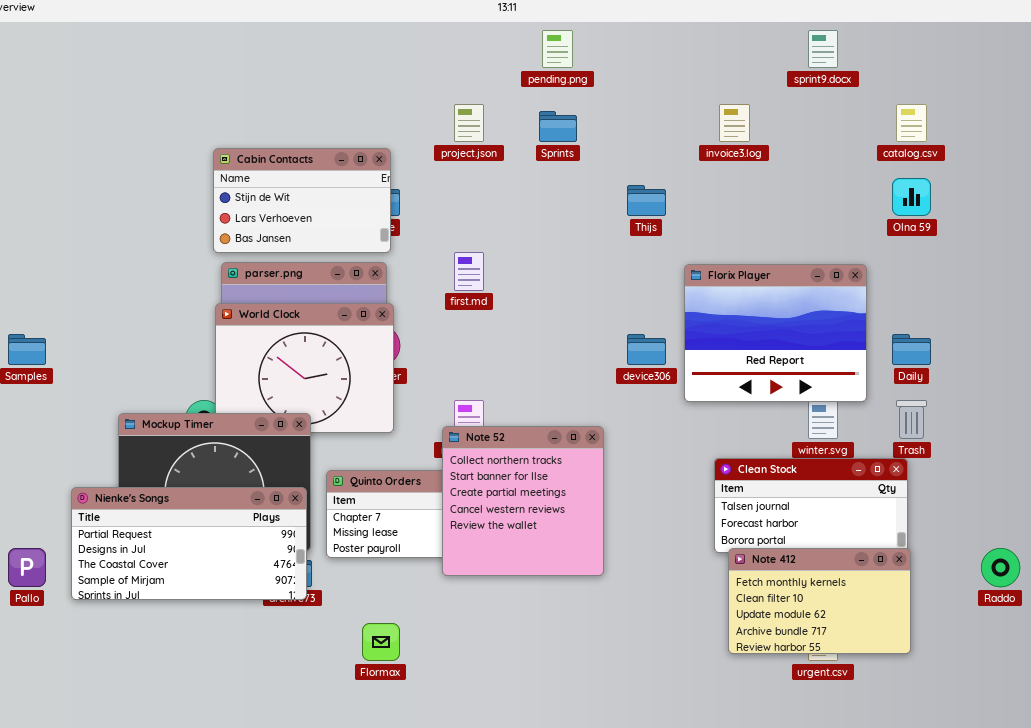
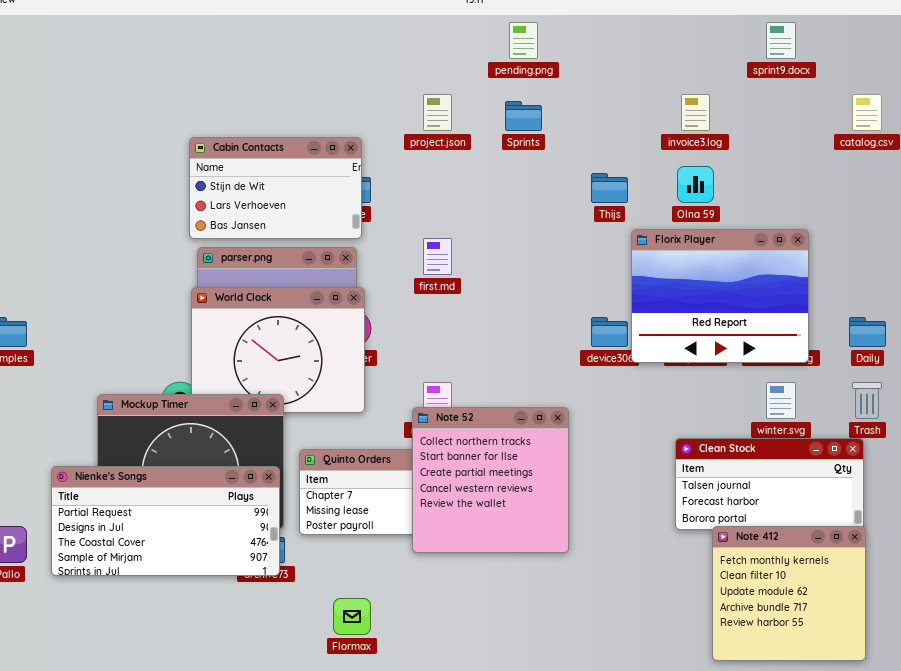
Olna 59: [892,178,931,216] -> [677,166,714,203], moved
Florix Player: [684,264,867,402] -> [631,229,809,363], moved
Note 412: [728,548,911,654] -> [712,526,866,661], resized

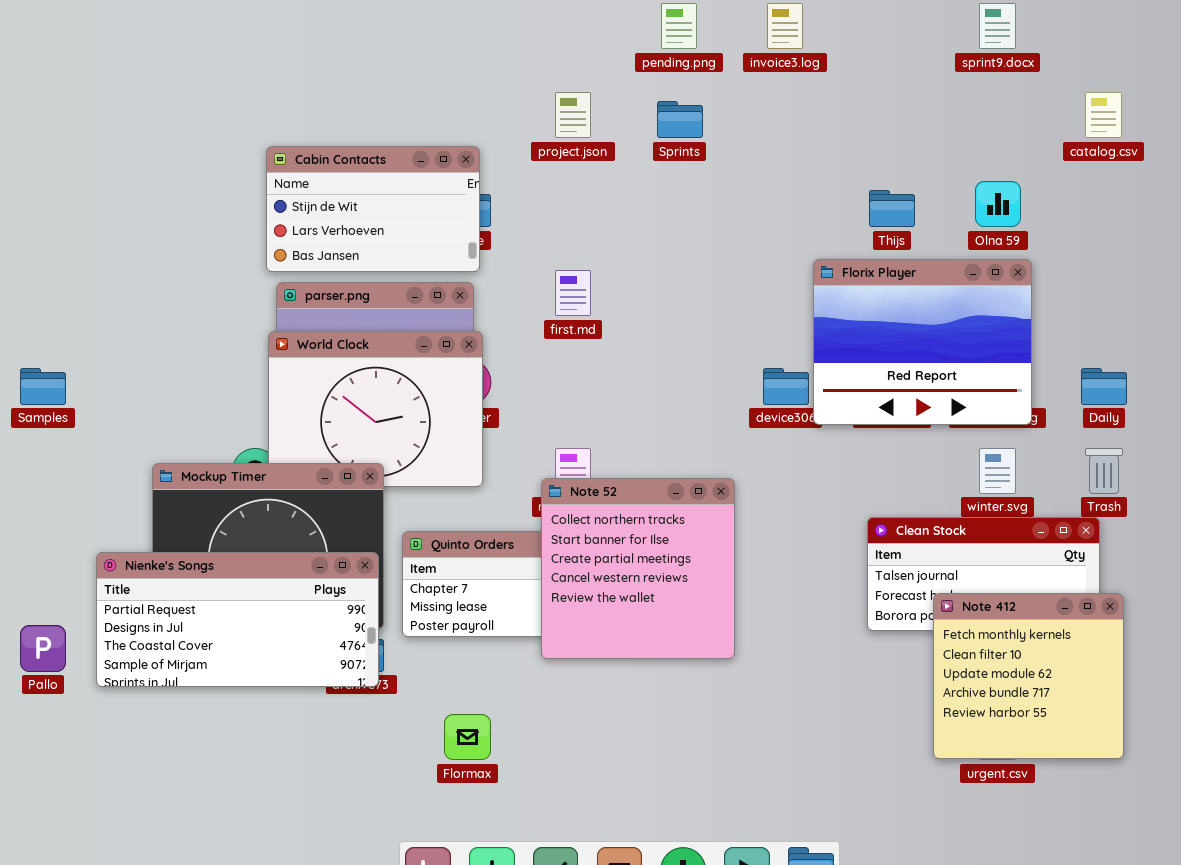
invoice3.log: [681,94,710,131] -> [767,3,803,49], moved
Olna 59: [677,166,714,203] -> [975,181,1021,227], moved
Thijs: [591,173,628,203] -> [869,190,915,227], moved
Note 412: [712,526,866,661] -> [933,593,1124,759], moved

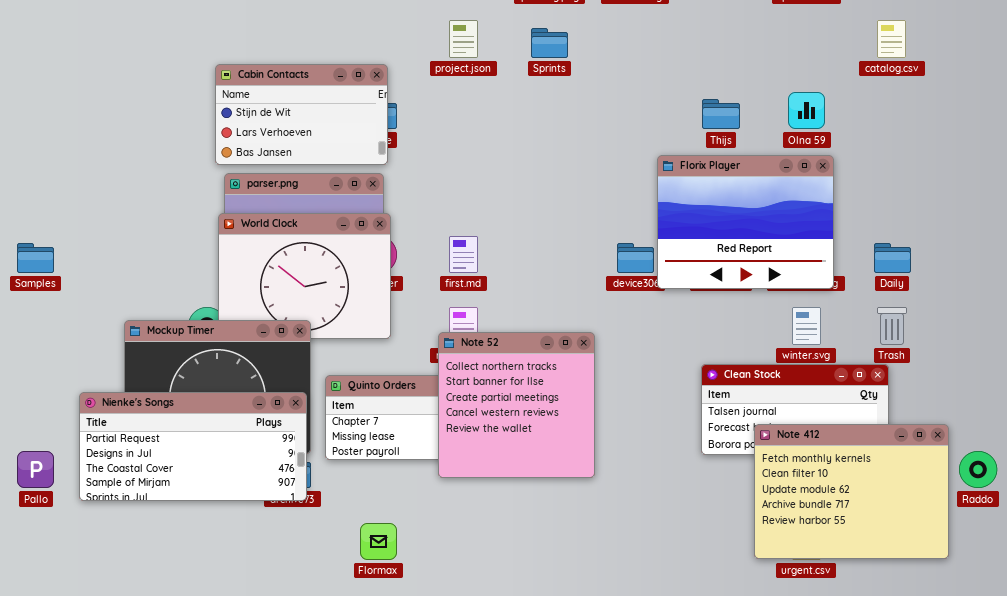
first.md: [555,270,591,316] -> [449,236,478,273], moved
Note 412: [933,593,1124,759] -> [754,424,949,559], resized

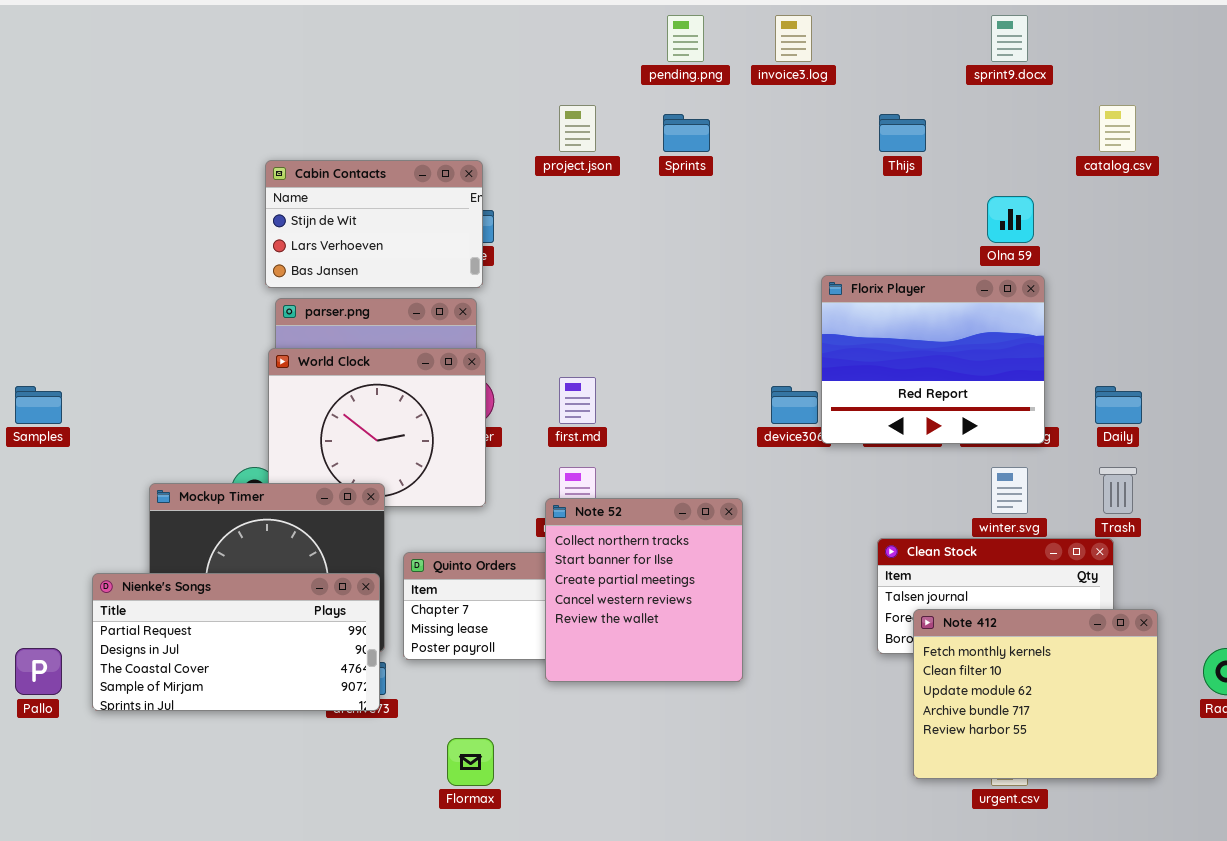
Thijs: [702,99,740,129] -> [879,114,926,152], moved
Note 412: [754,424,949,559] -> [913,609,1158,779], moved

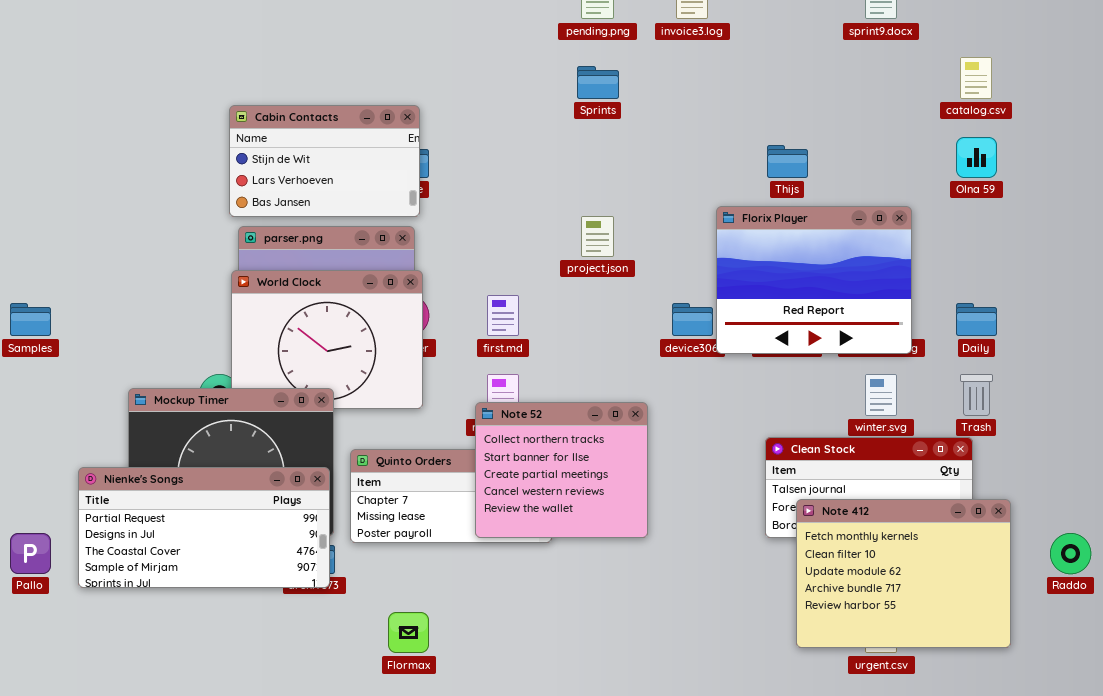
project.json: [559,105,596,152] -> [581,216,614,257], moved
Thijs: [879,114,926,152] -> [767,145,808,178], moved
Olna 59: [987,196,1034,243] -> [956,137,997,178], moved
Note 52: [545,498,743,682] -> [475,402,648,538], resized

